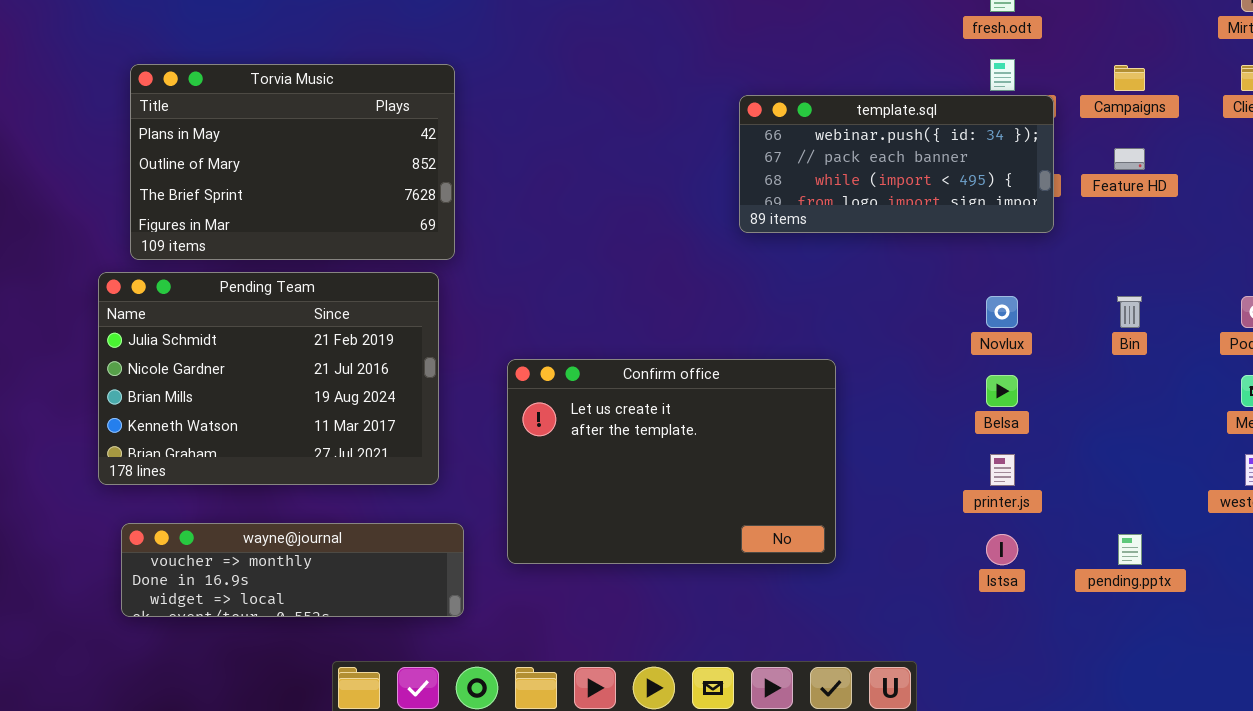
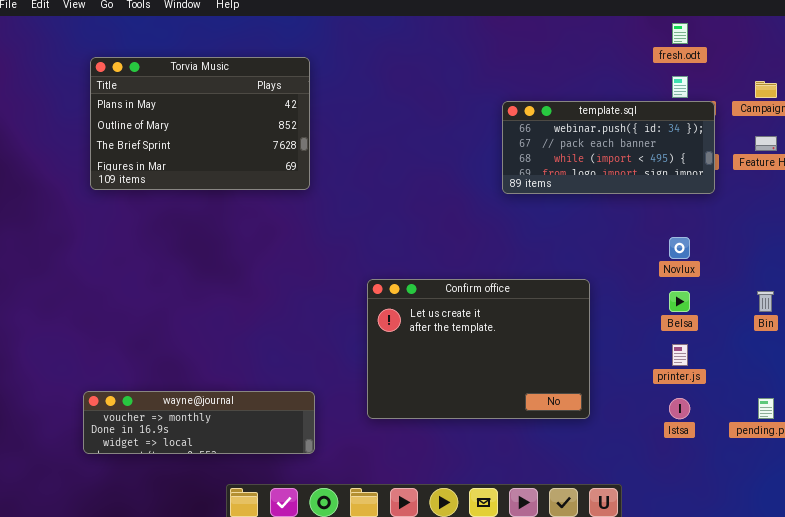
Torvia Music: [130,64,455,260] -> [90,57,310,190], moved
Pending Team: [98,272,439,485] -> none, closed
Bin: [1117,296,1142,328] -> [757,291,774,312], moved
Confirm office: [507,359,836,564] -> [367,279,590,419], moved

